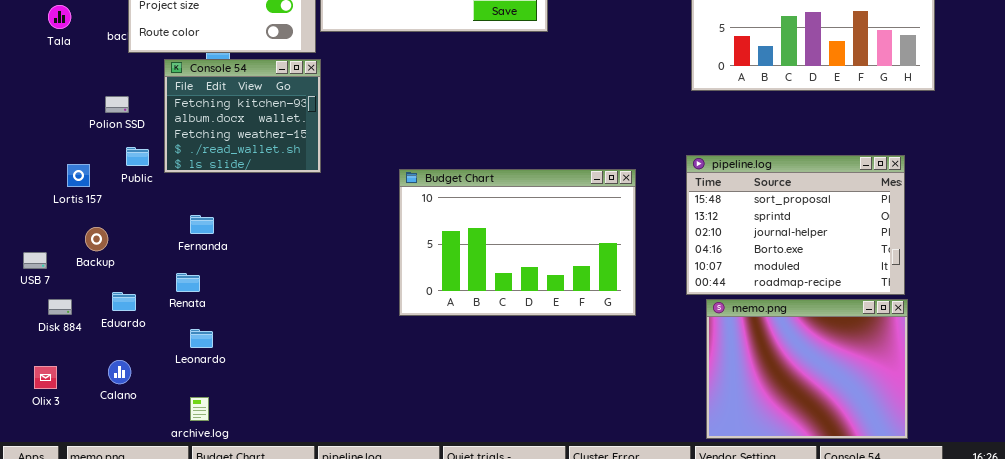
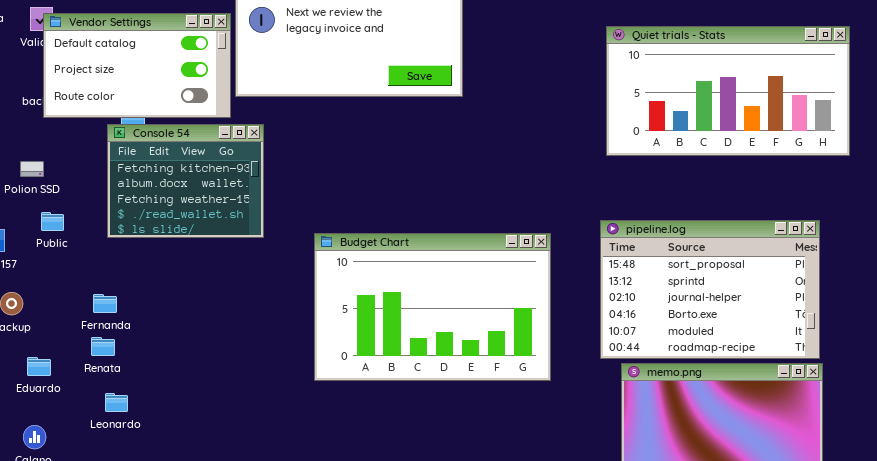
Console 54: [164,59,321,173] -> [107,124,264,238], moved
Fernanda: [190,215,214,234] -> [93,294,117,313], moved

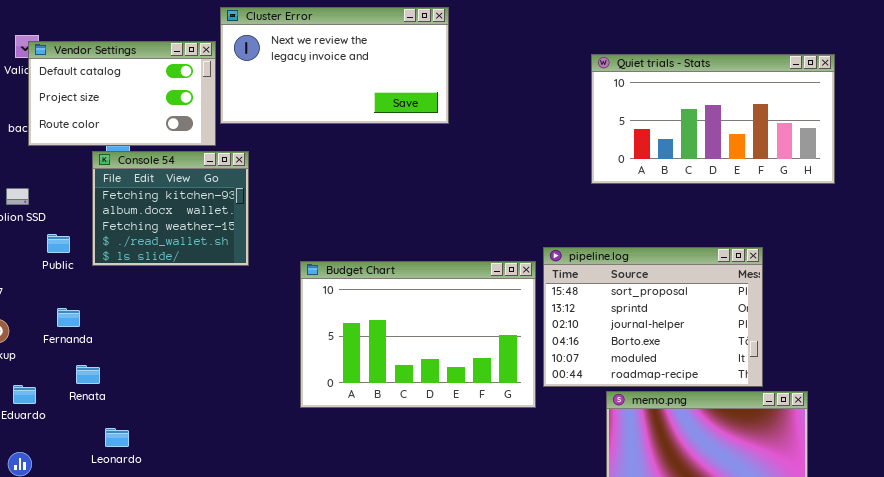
Public: [41,212,64,231] -> [47,234,70,253], moved
pipeline.log: [600,220,820,359] -> [543,247,763,387], moved
Fernanda: [93,294,117,313] -> [57,308,80,327], moved
Leonardo: [105,393,128,412] -> [105,428,129,447], moved

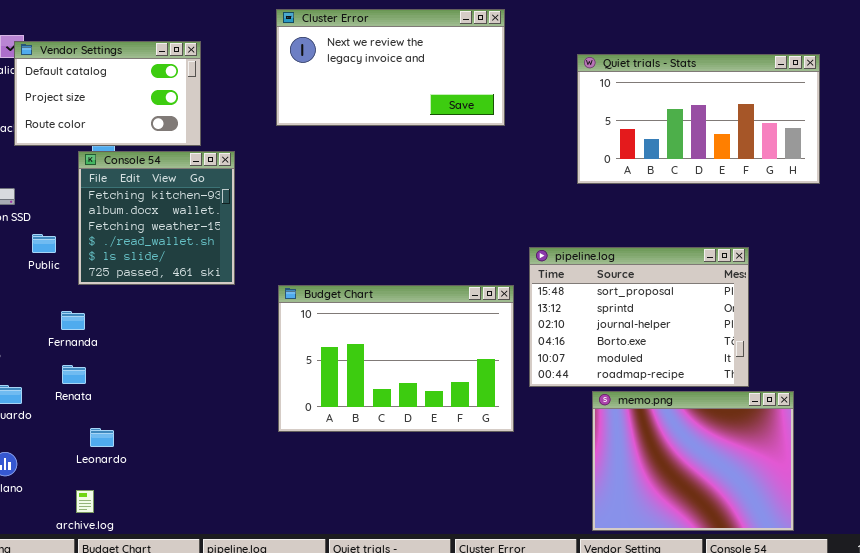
Cluster Error: [220,7,449,124] -> [276,9,505,126], moved
Console 54: [92,151,249,266] -> [78,151,235,285], resized
Budget Chart: [300,261,536,408] -> [278,285,514,432], moved
Fernanda: [57,308,80,327] -> [61,311,85,330], moved

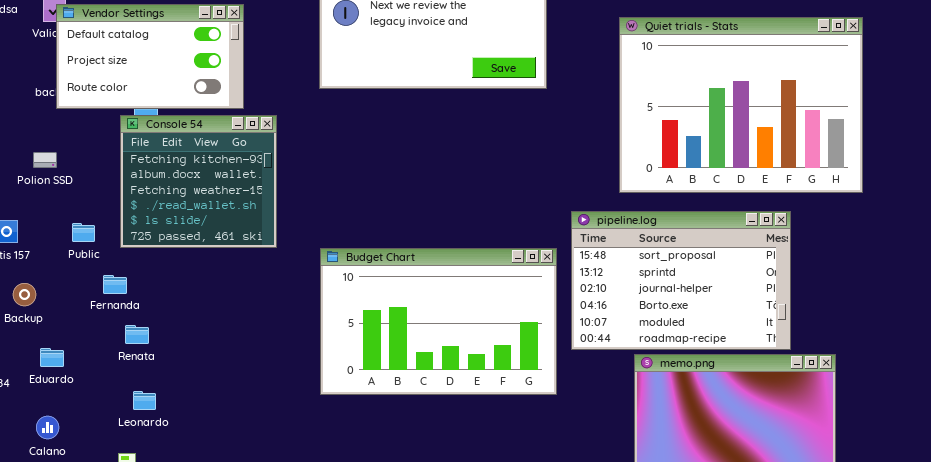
Quiet trials - Stats: [577,54,820,184] -> [619,17,863,193], resized
Public: [32,234,56,253] -> [72,223,95,242], moved
Renata: [62,365,86,384] -> [125,325,149,344], moved

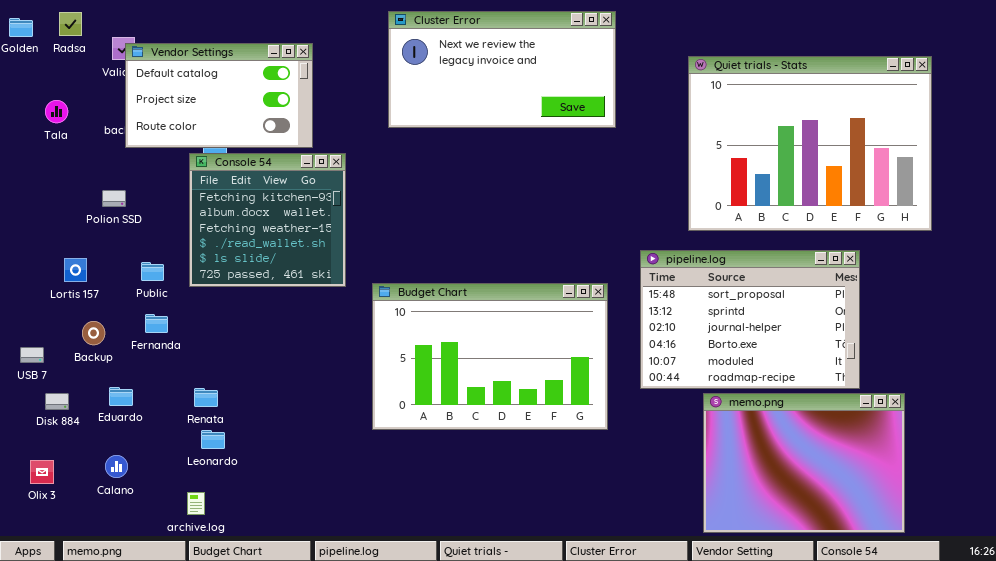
Budget Chart: [320,248,557,395] -> [372,283,608,430], moved
Fernanda: [103,275,127,294] -> [145,314,168,333], moved
Renata: [125,325,149,344] -> [194,388,218,407], moved

